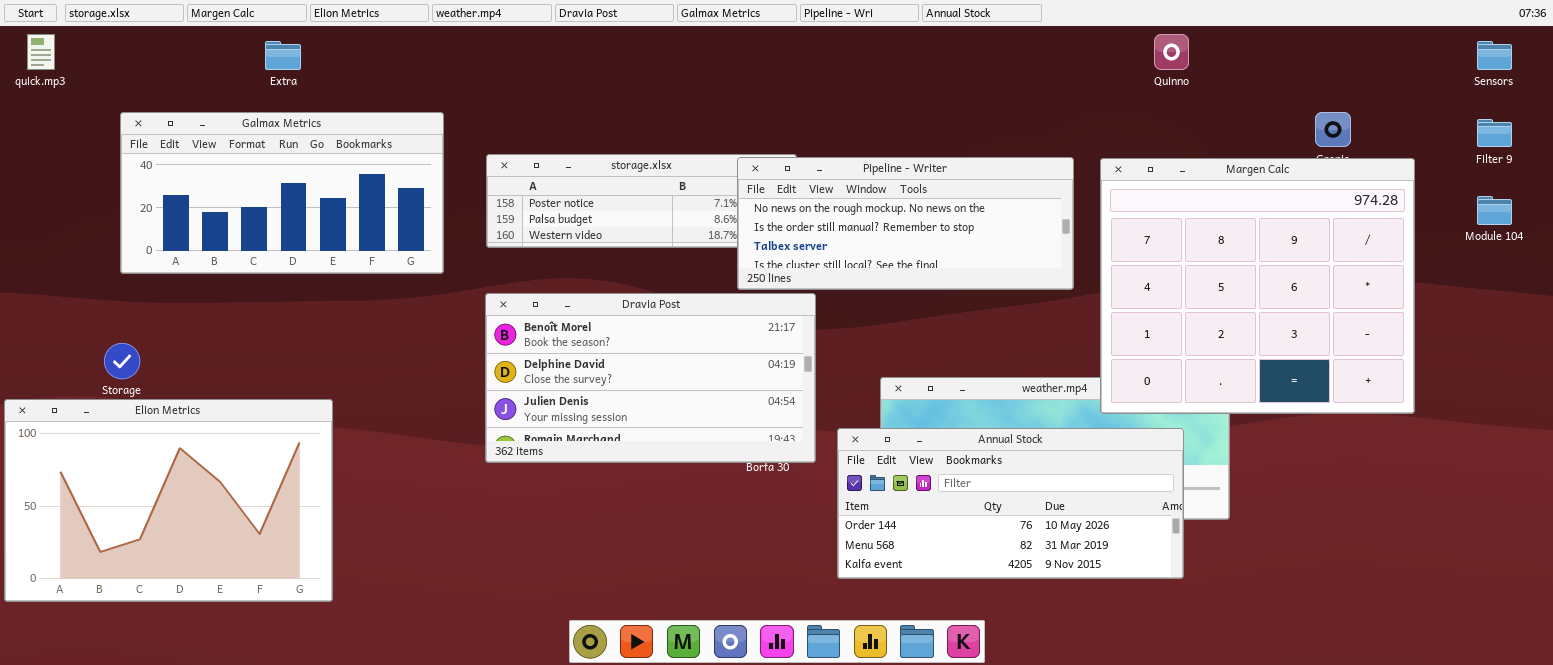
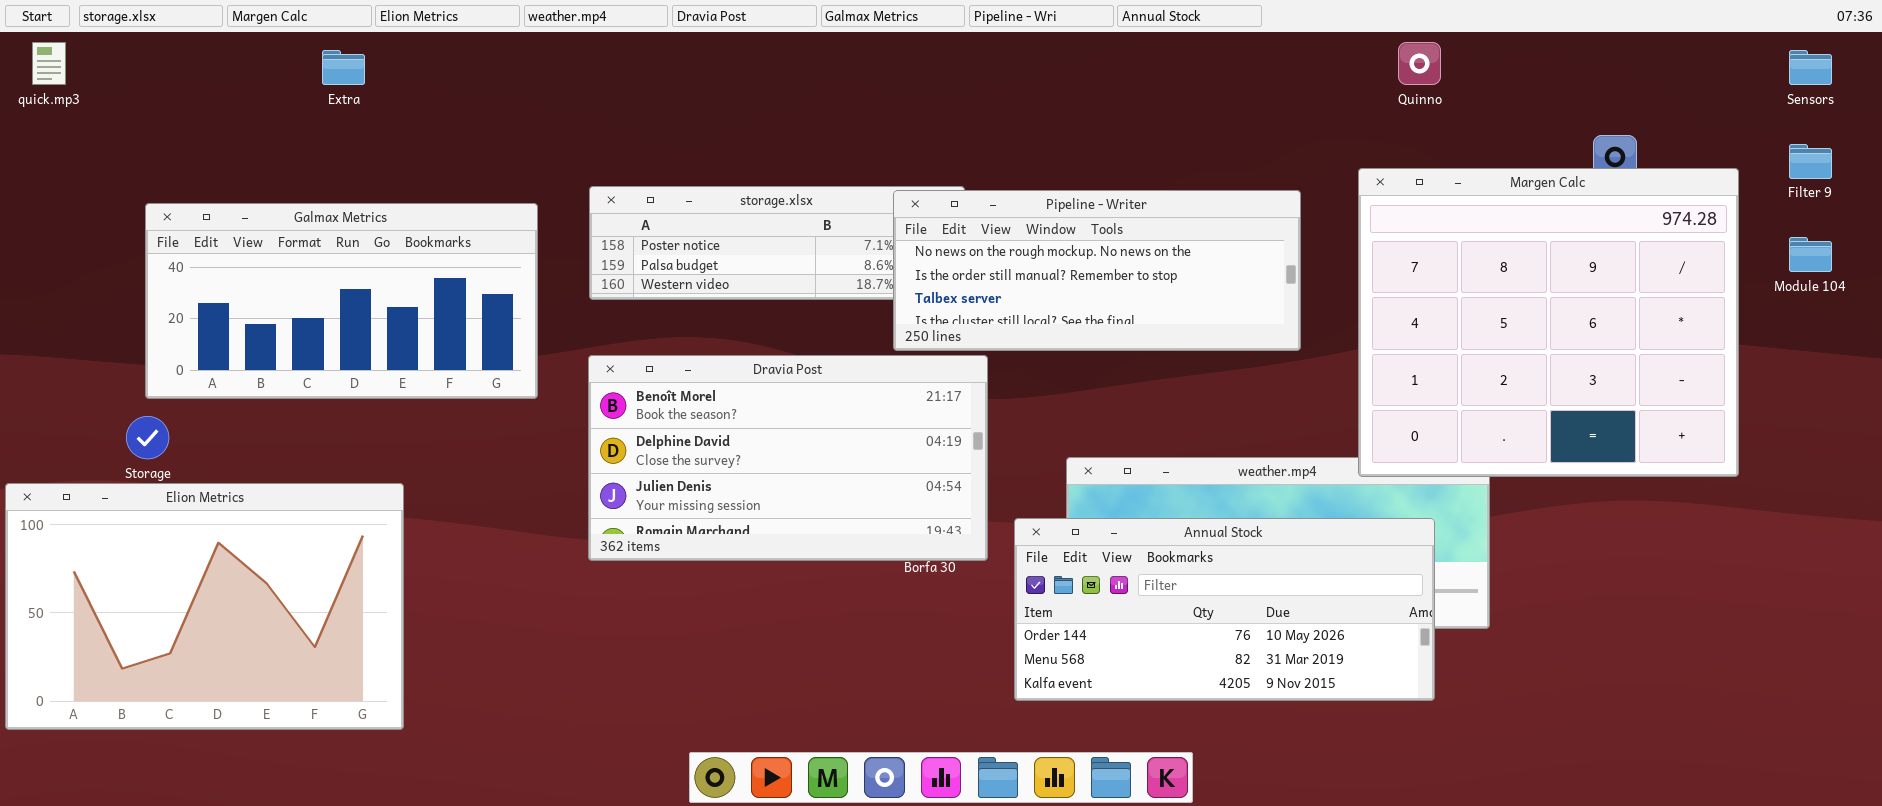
Galmax Metrics: [120,112,444,274] -> [145,203,538,399], moved
Margen Calc: [1100,158,1415,414] -> [1358,168,1739,477], moved

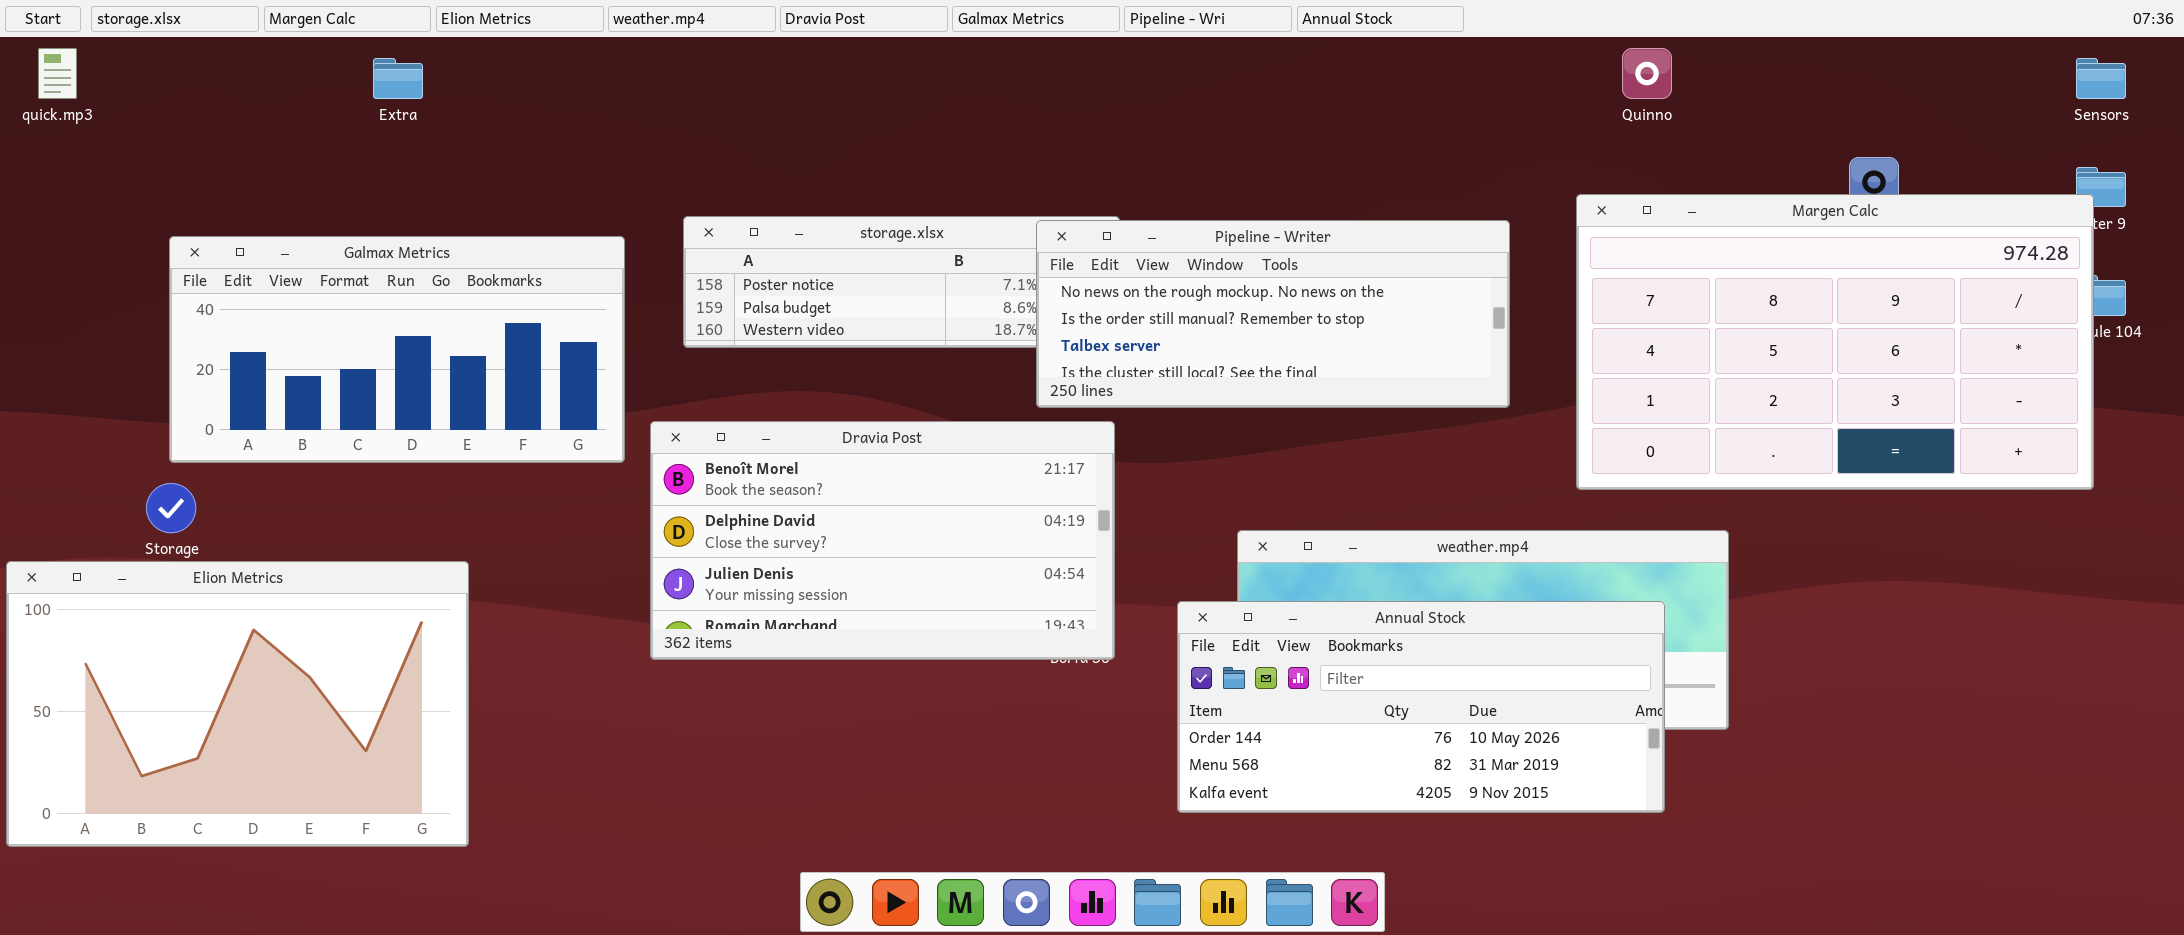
Margen Calc: [1358,168,1739,477] -> [1576,194,2094,490], resized
Dravia Post: [588,355,988,561] -> [650,421,1115,660], moved

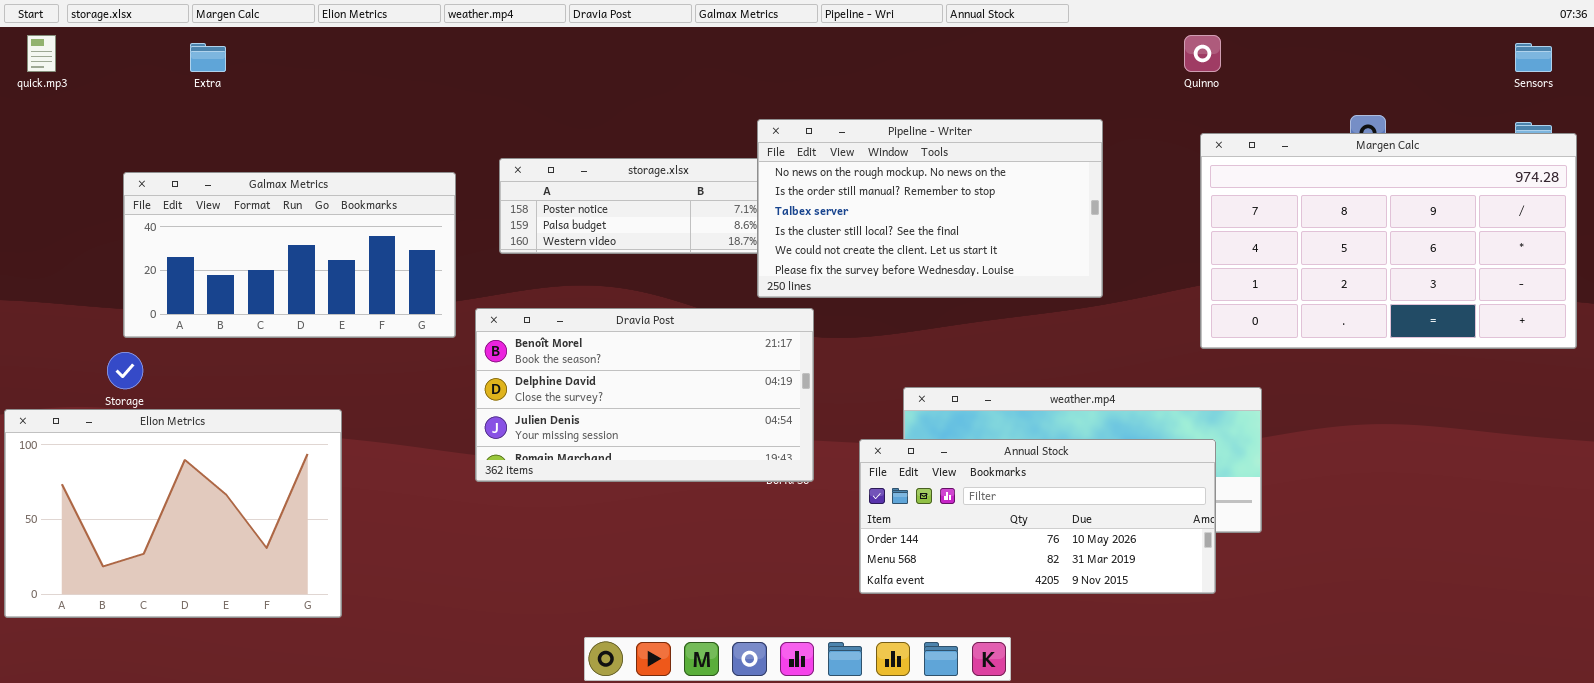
Extra: [373,58,423,99] -> [190,43,226,72], moved
Margen Calc: [1576,194,2094,490] -> [1200,133,1577,349], moved
Pipeline - Writer: [1036,220,1510,408] -> [757,119,1103,298], resized

